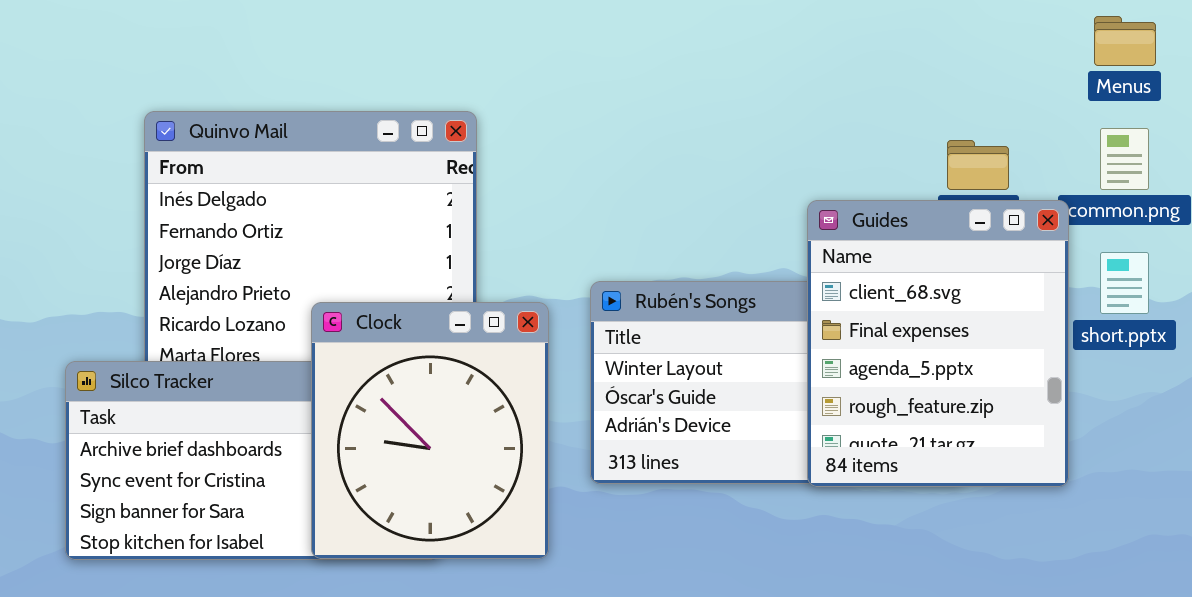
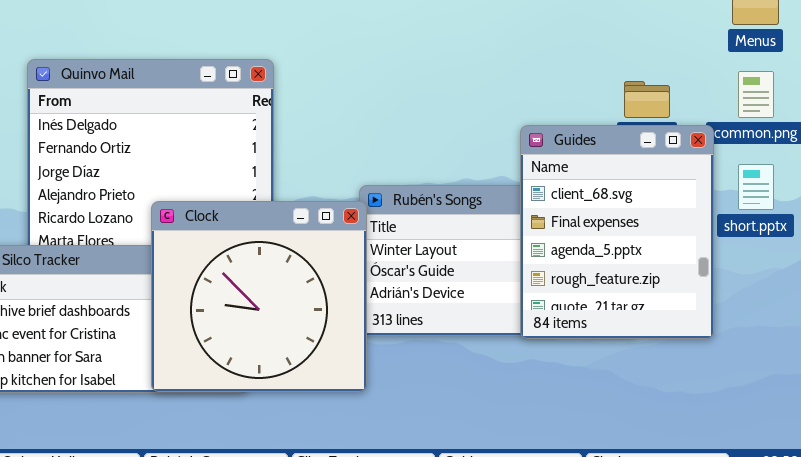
Clock: [311,302,549,559] -> [151,201,367,392], resized

